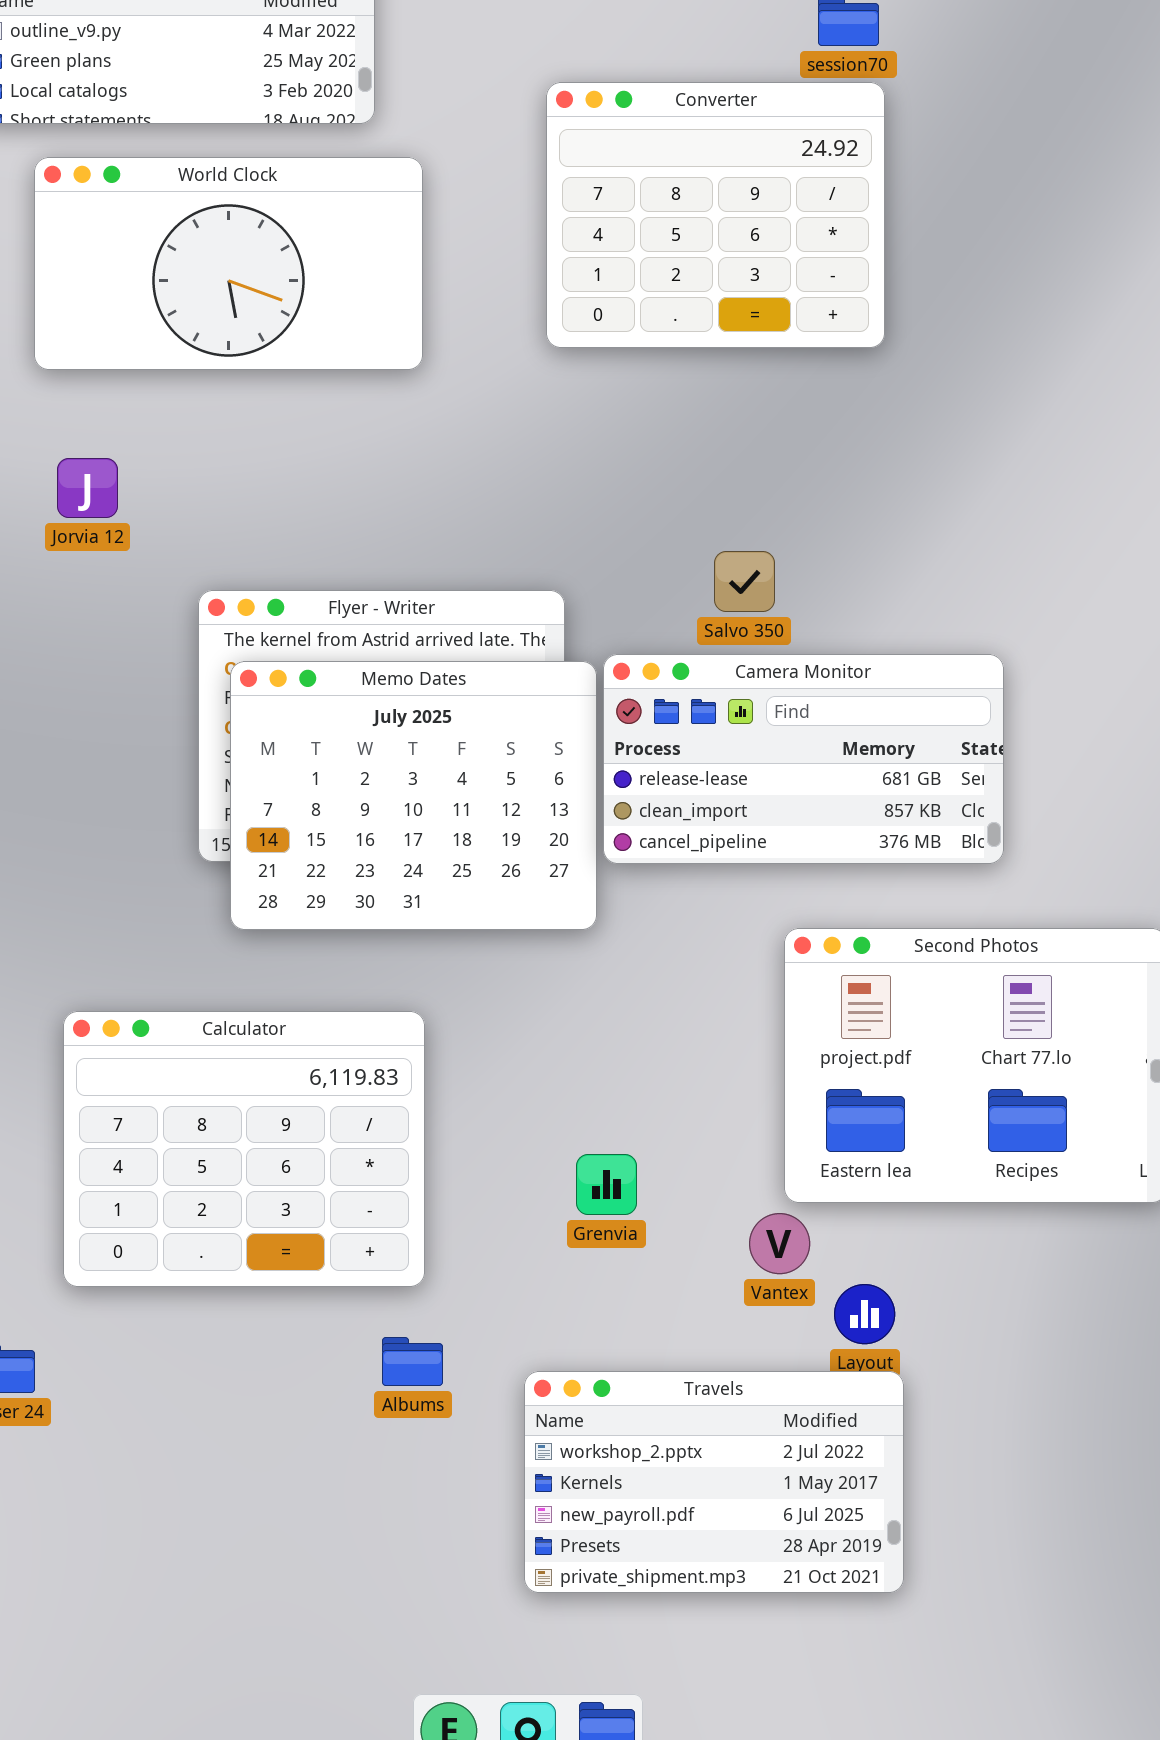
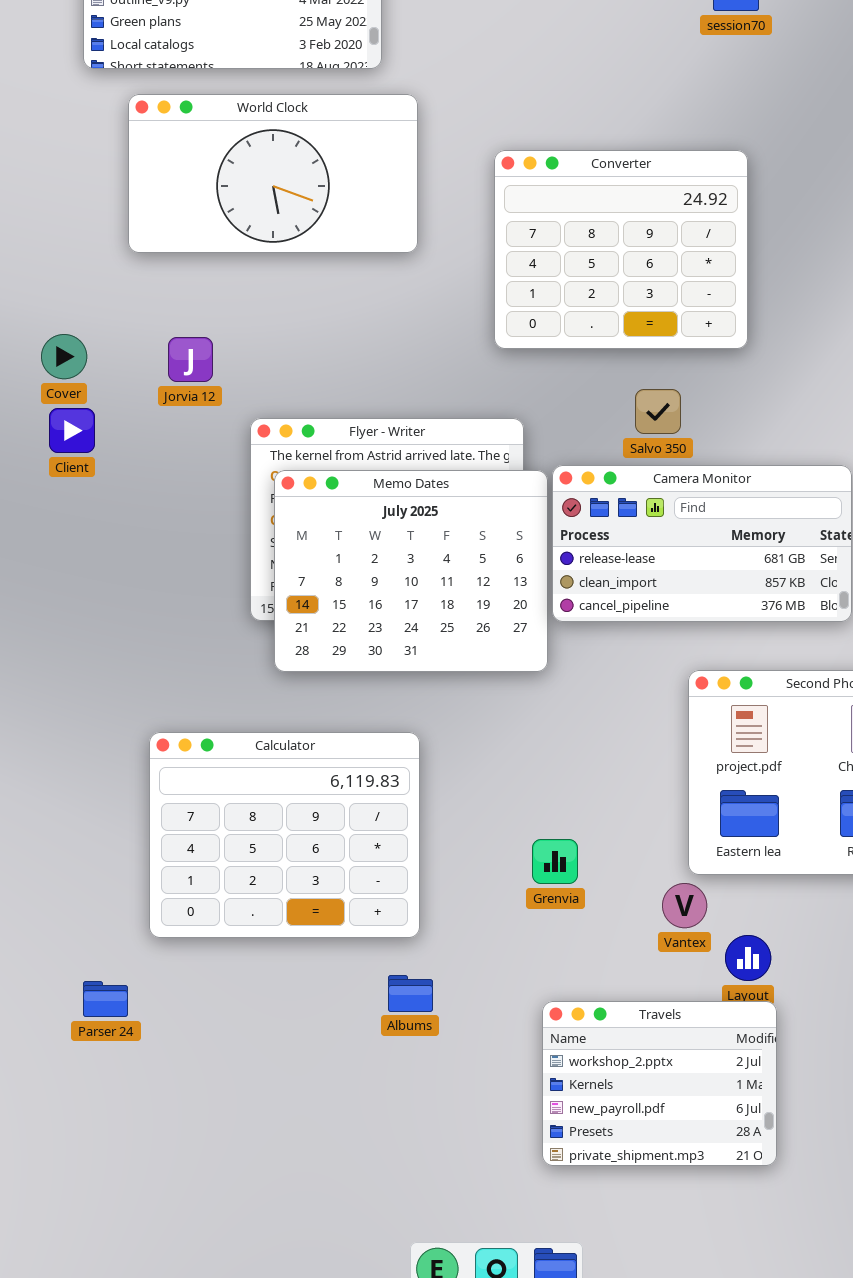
Converter: [546,82,885,348] -> [494,150,748,349], moved
Jorvia 12: [57,458,118,518] -> [168,337,213,382], moved
Travels: [524,1371,904,1593] -> [542,1001,777,1166], resized

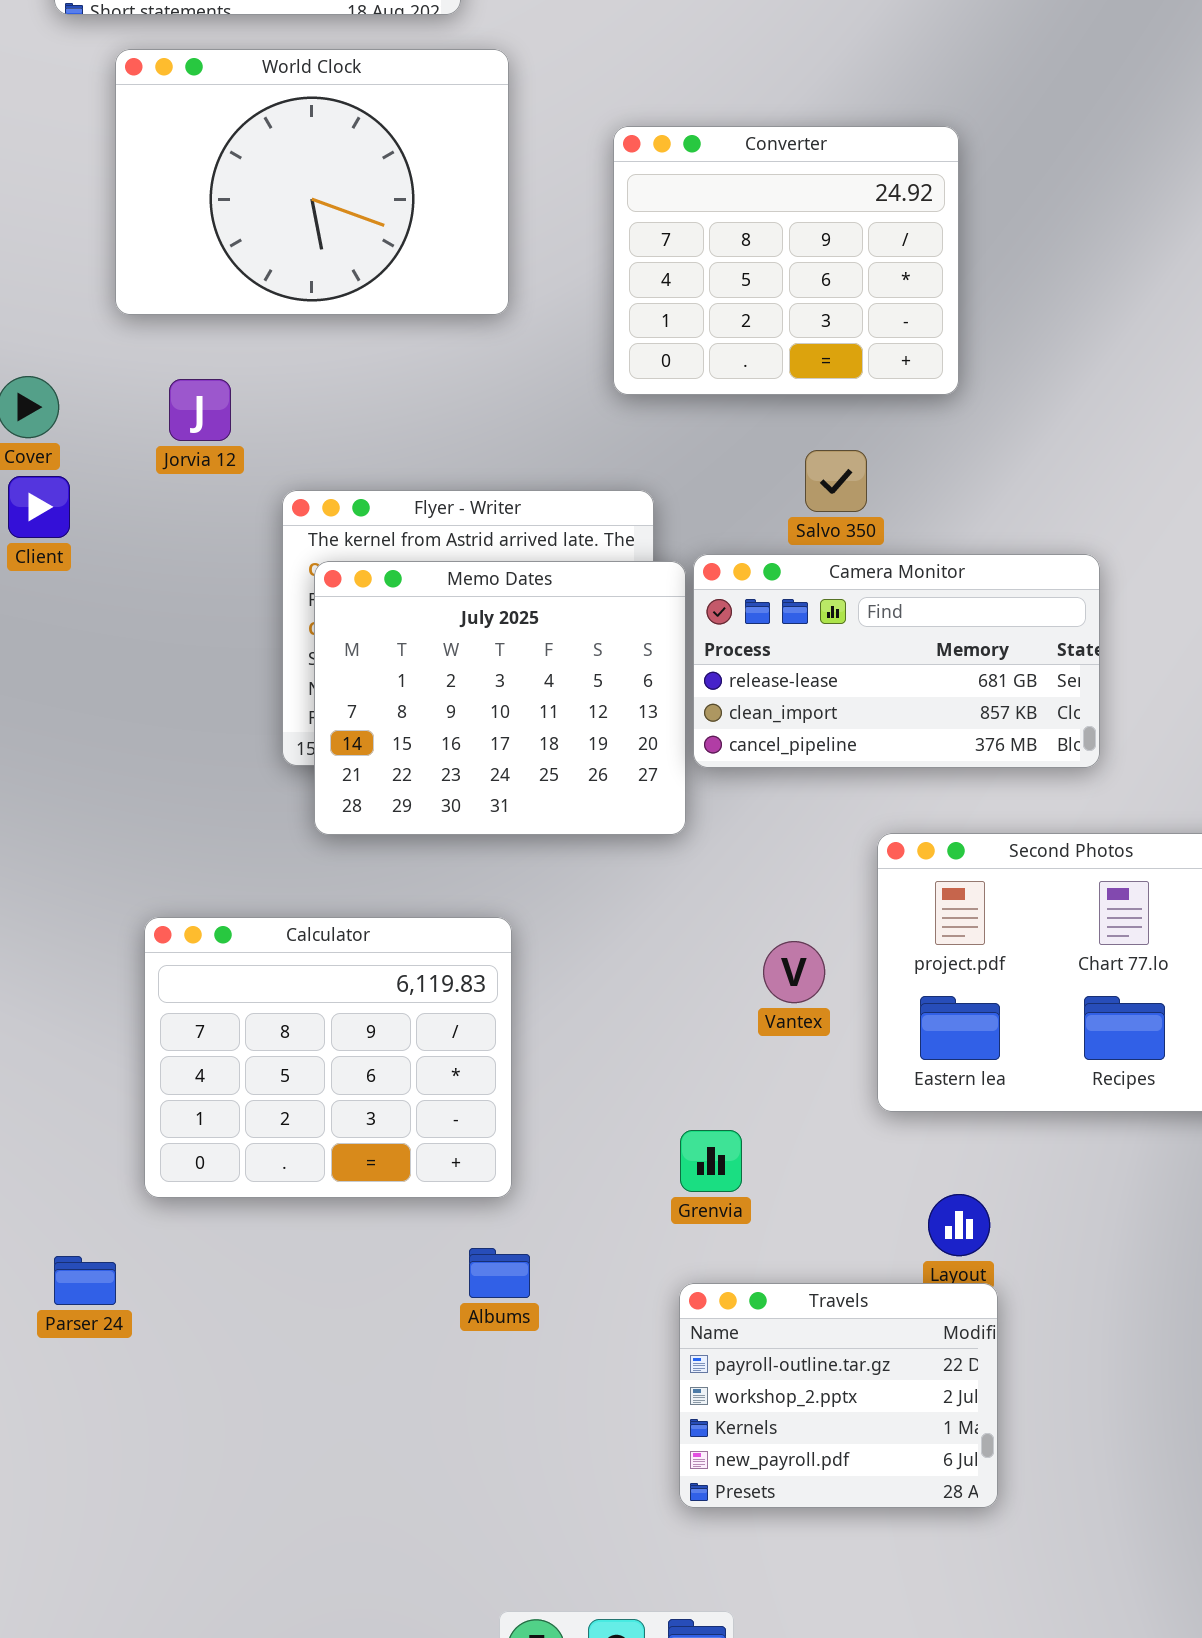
World Clock: [128,94,418,253] -> [115,49,509,315], resized
Grenvia: [532,839,578,884] -> [680,1130,742,1192], moved
Vantex: [662,883,707,928] -> [763,941,825,1003], moved
Travels: [542,1001,777,1166] -> [679,1283,998,1508], scrolled up 1 row

